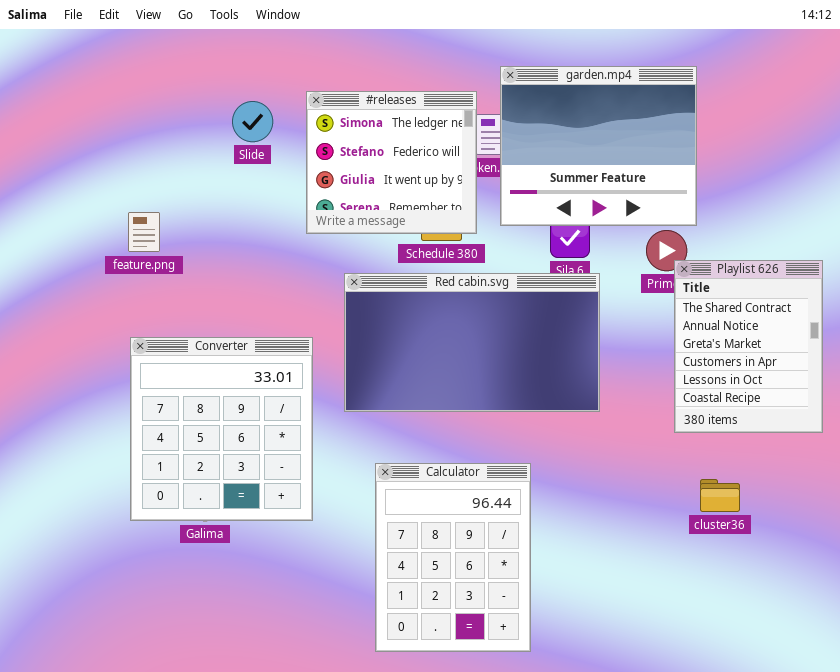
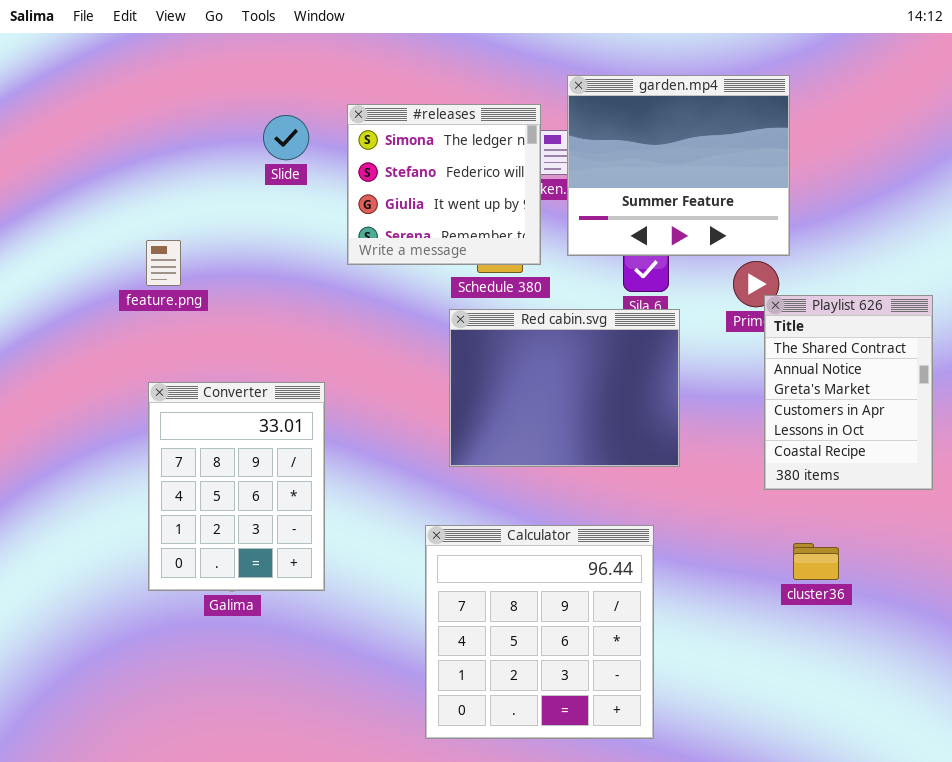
Red cabin.svg: [344,273,600,412] -> [449,309,680,467], resized
Converter: [130,337,313,521] -> [148,382,325,591], resized
Calculator: [375,463,531,652] -> [425,525,654,739], resized

